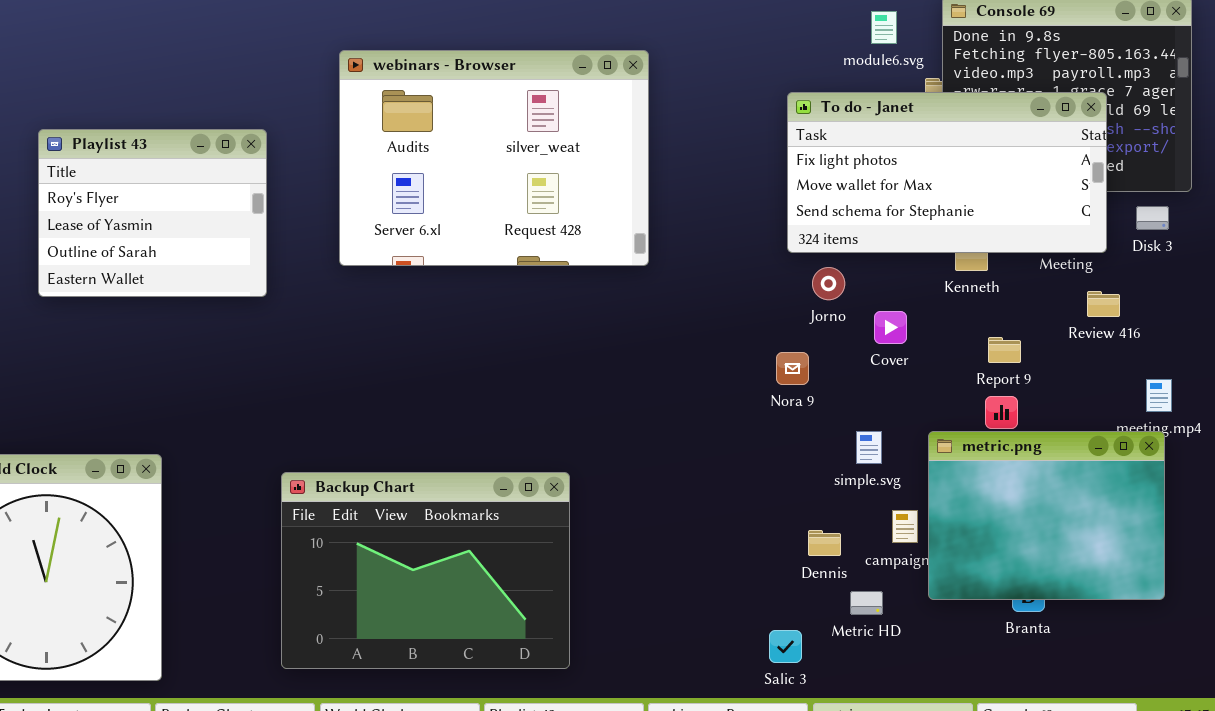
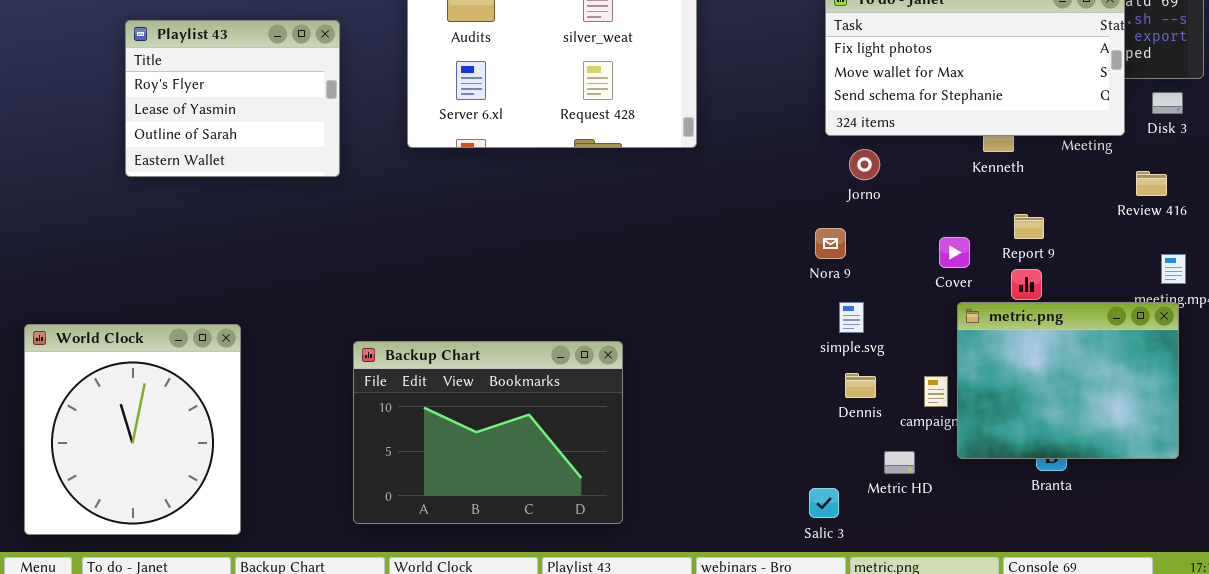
Review 416: [1087,291,1120,317] -> [1136,171,1167,196], moved
Cover: [874,311,907,344] -> [939,237,970,268], moved
simple.svg: [856,431,882,464] -> [839,302,864,333], moved
Dennis: [808,530,841,556] -> [845,373,876,398], moved

